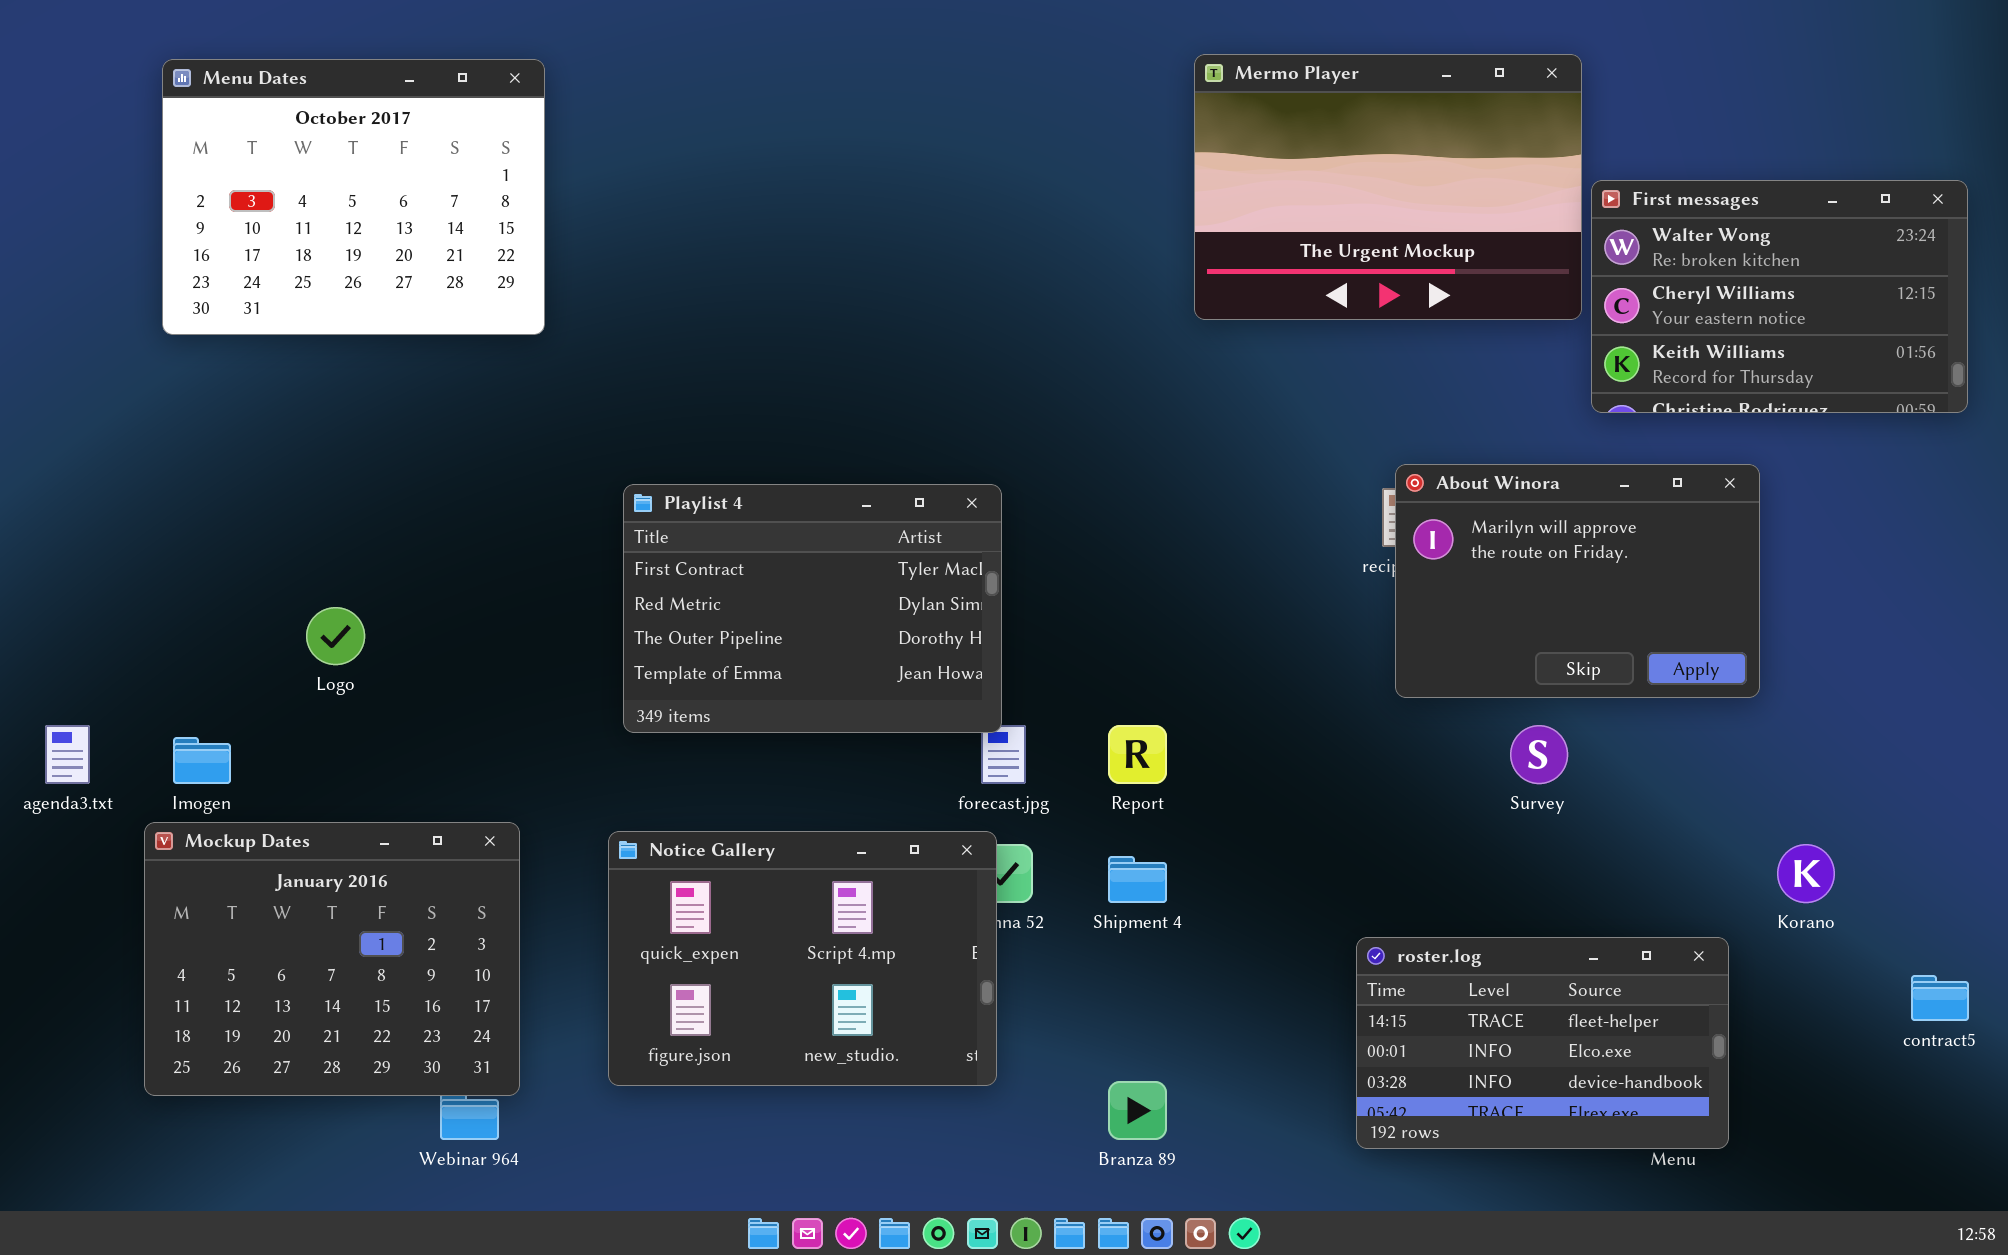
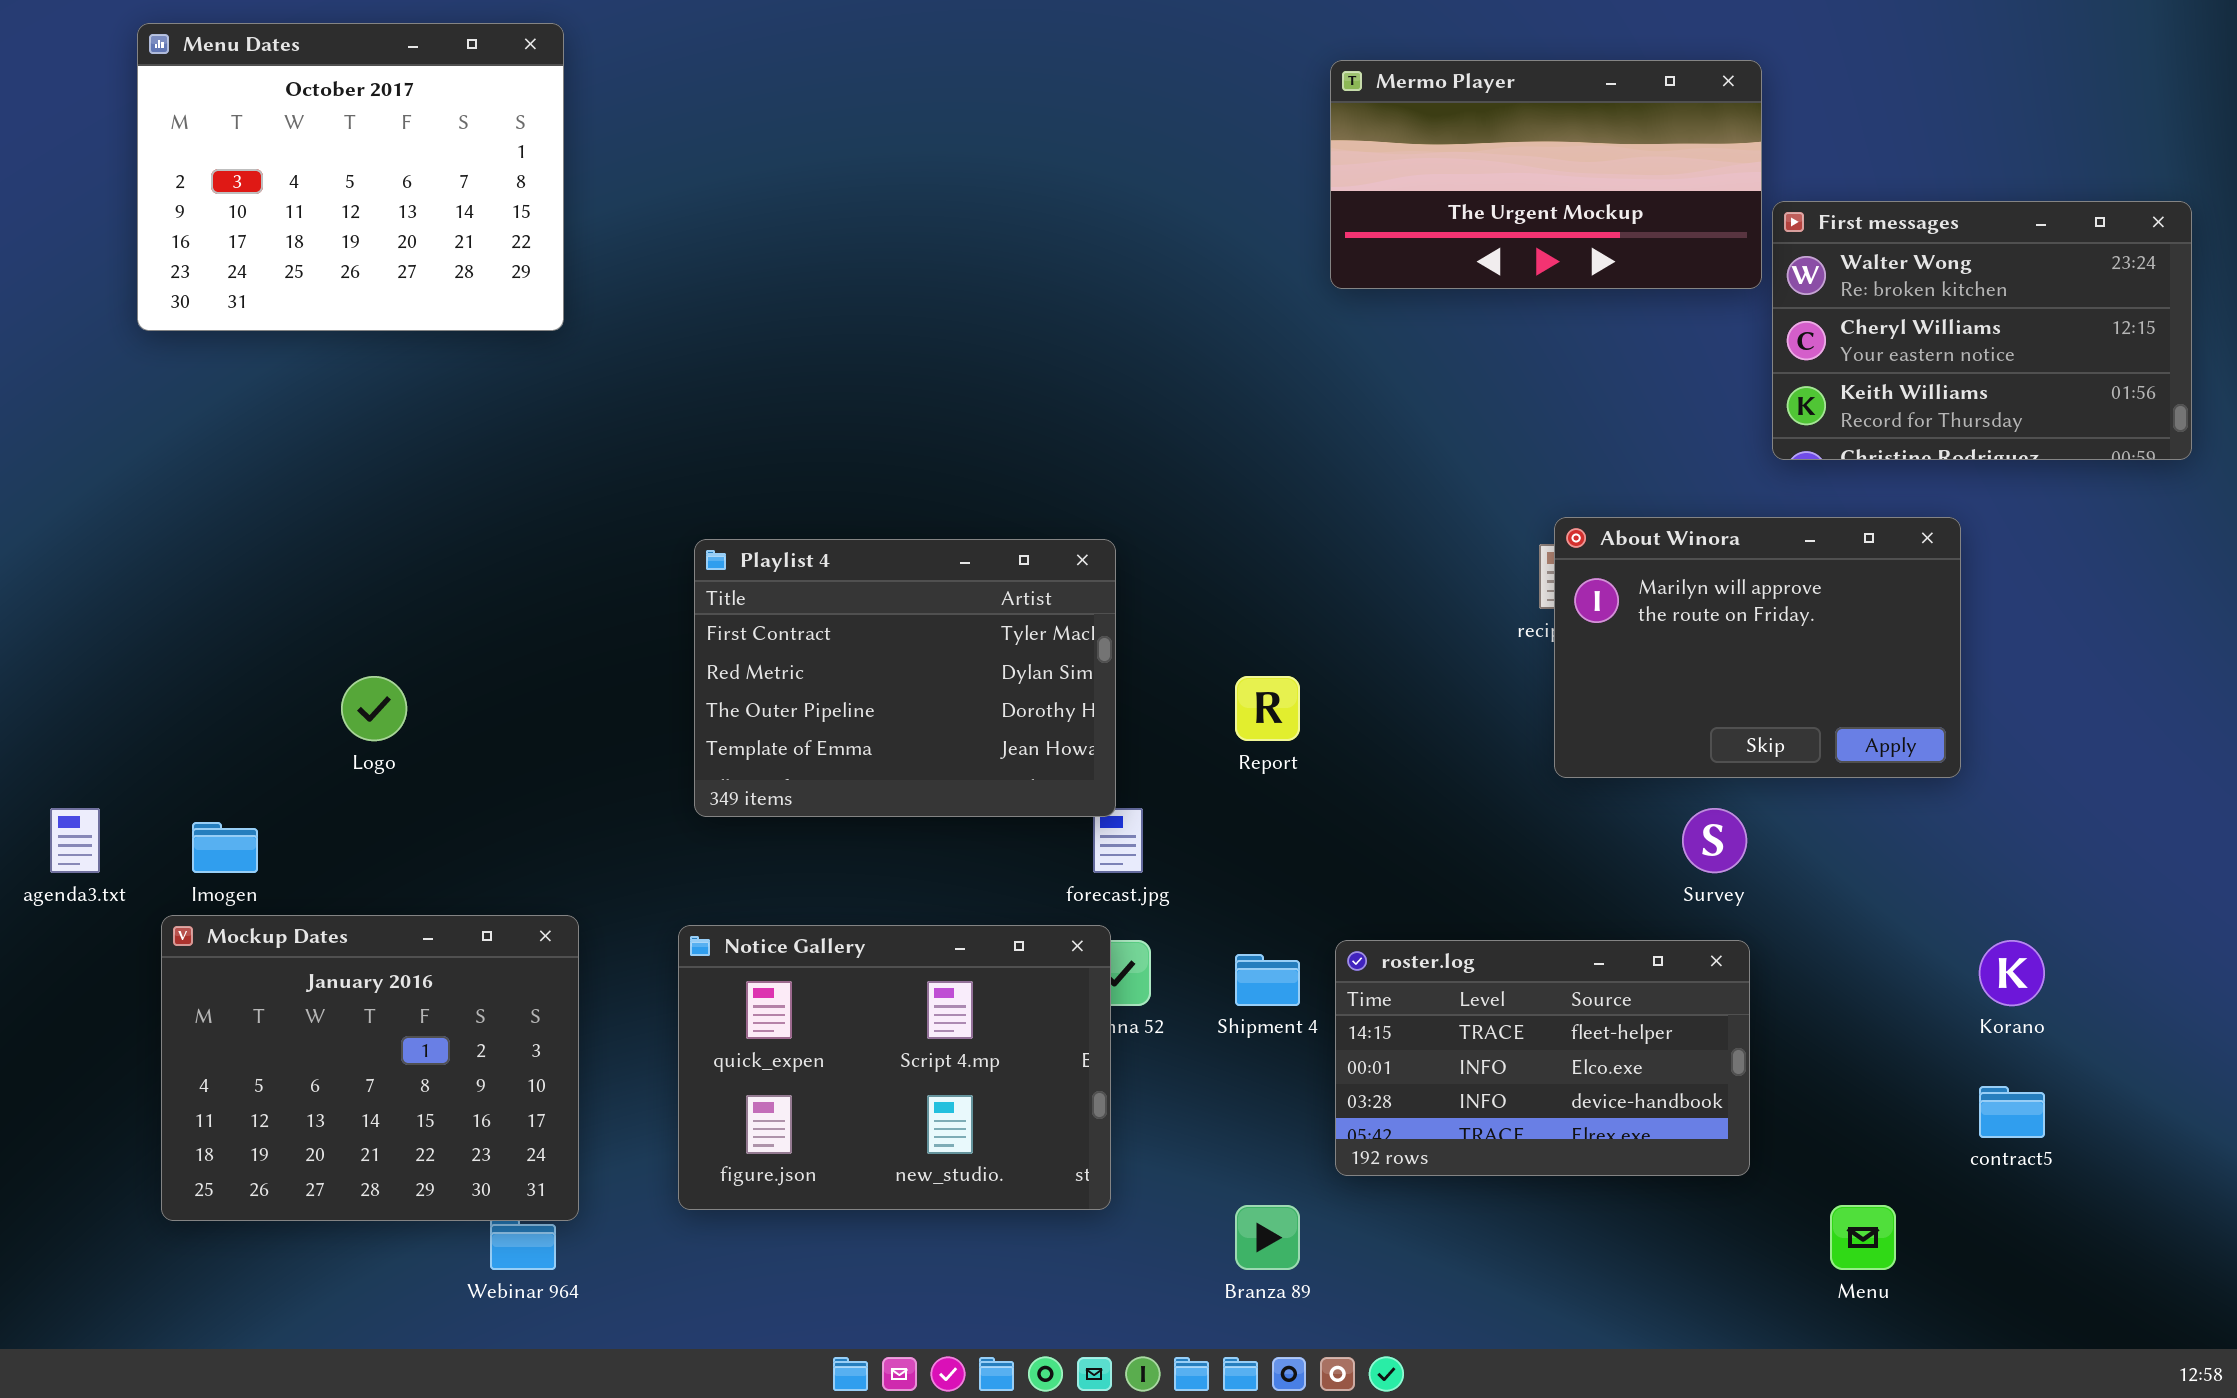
Mermo Player: [1194,54,1582,320] -> [1330,60,1762,289], resized
Menu Dates: [162,59,545,335] -> [137,23,564,331], moved
Report: [1108,725,1167,784] -> [1235,676,1300,741], moved
roster.log: [1356,937,1729,1149] -> [1335,940,1750,1176], moved
contract5: [1911,975,1969,1021] -> [1979,1086,2045,1138], moved

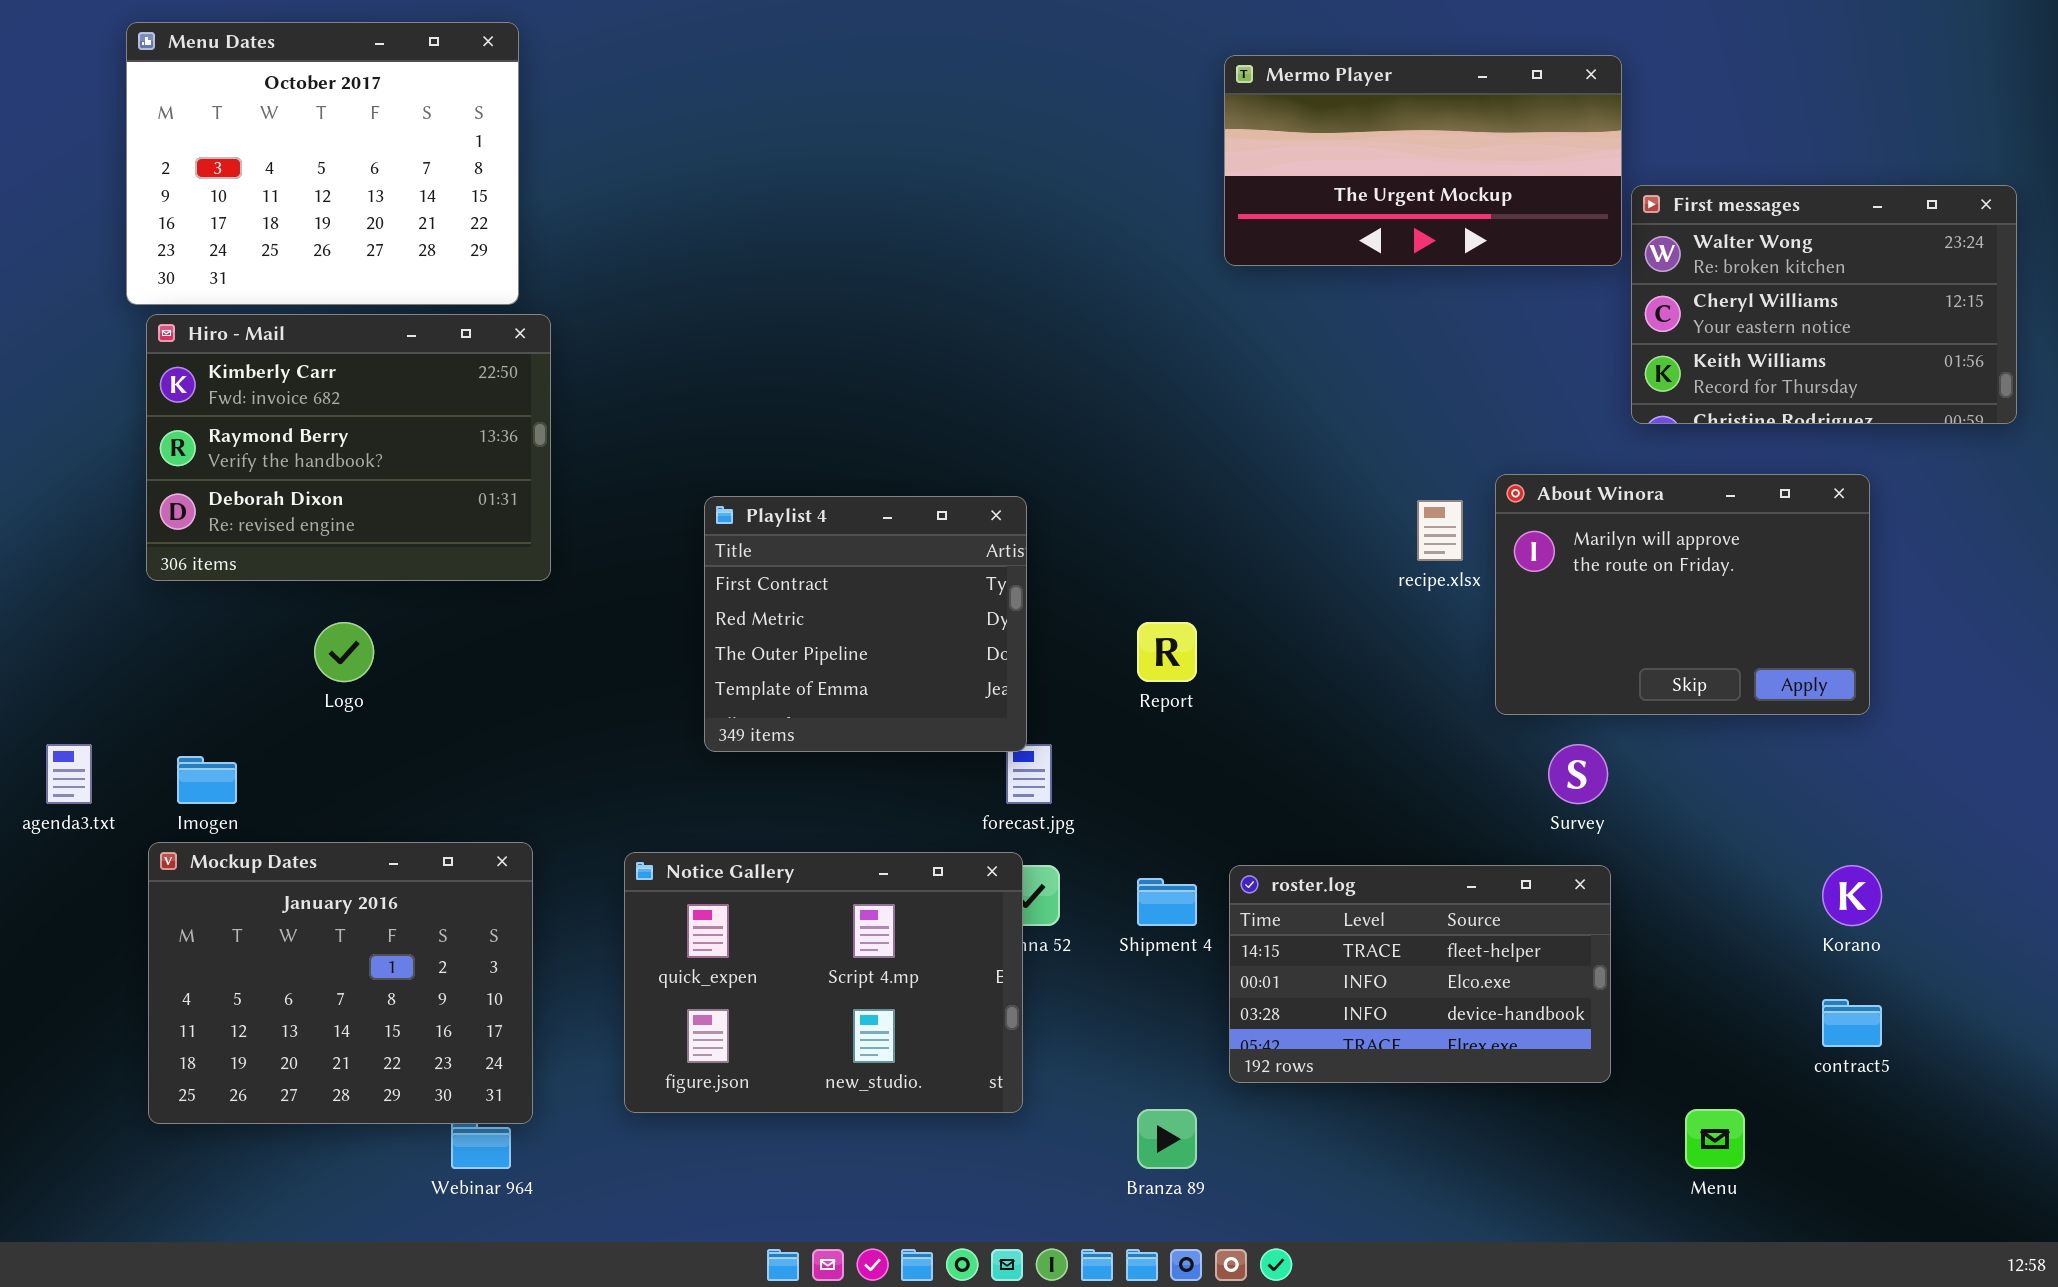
Hiro - Mail: none -> [146,314,551,581], opened
About Winora: [1554,517,1961,778] -> [1495,474,1870,715], moved
Playlist 4: [694,539,1116,817] -> [704,496,1027,752], resized

